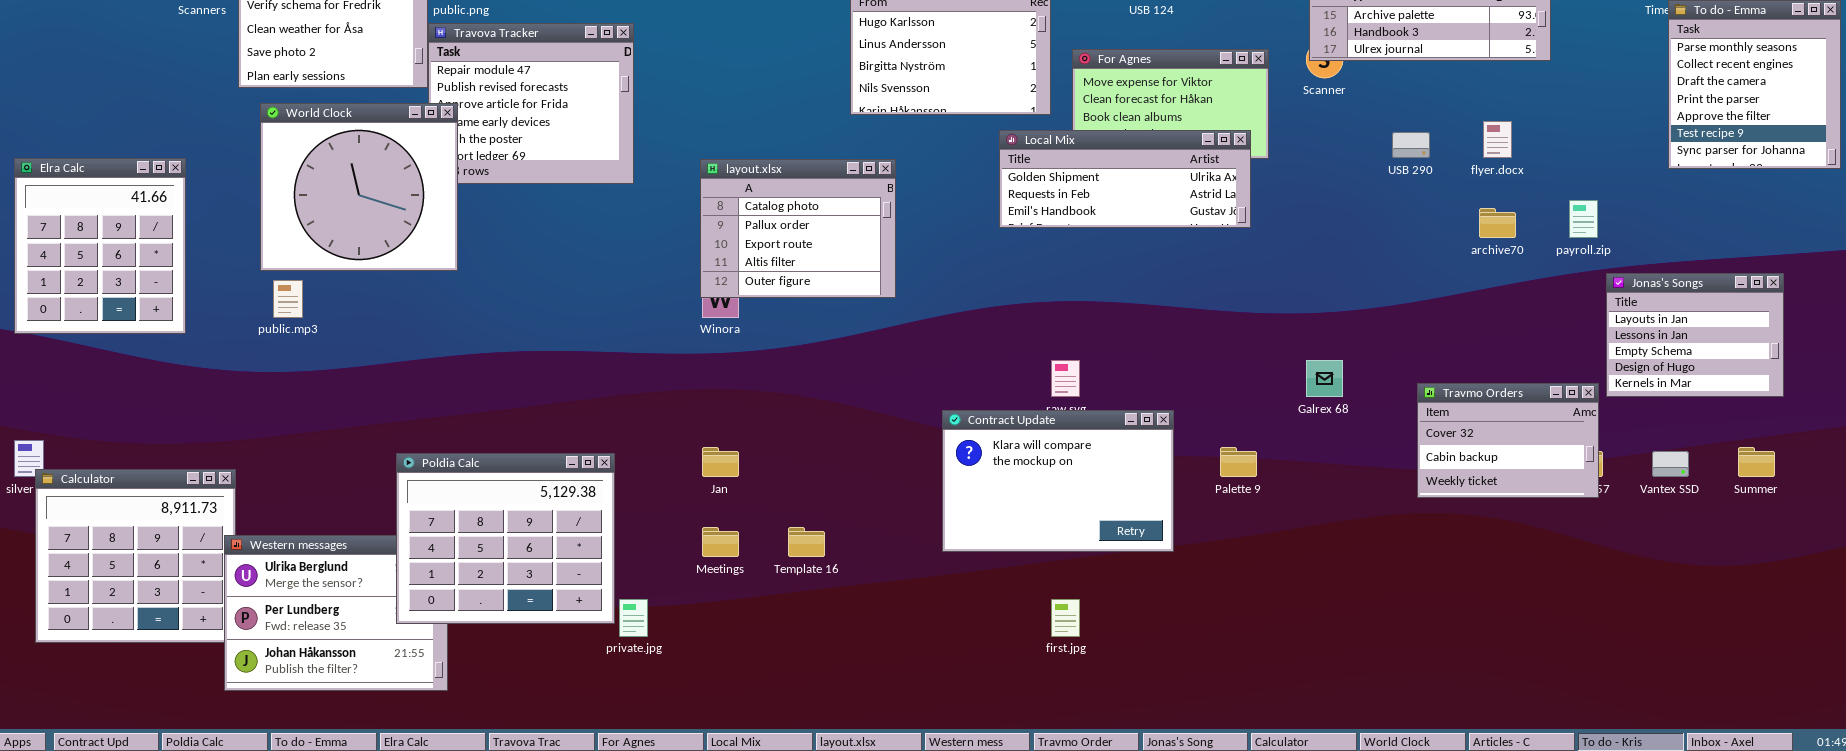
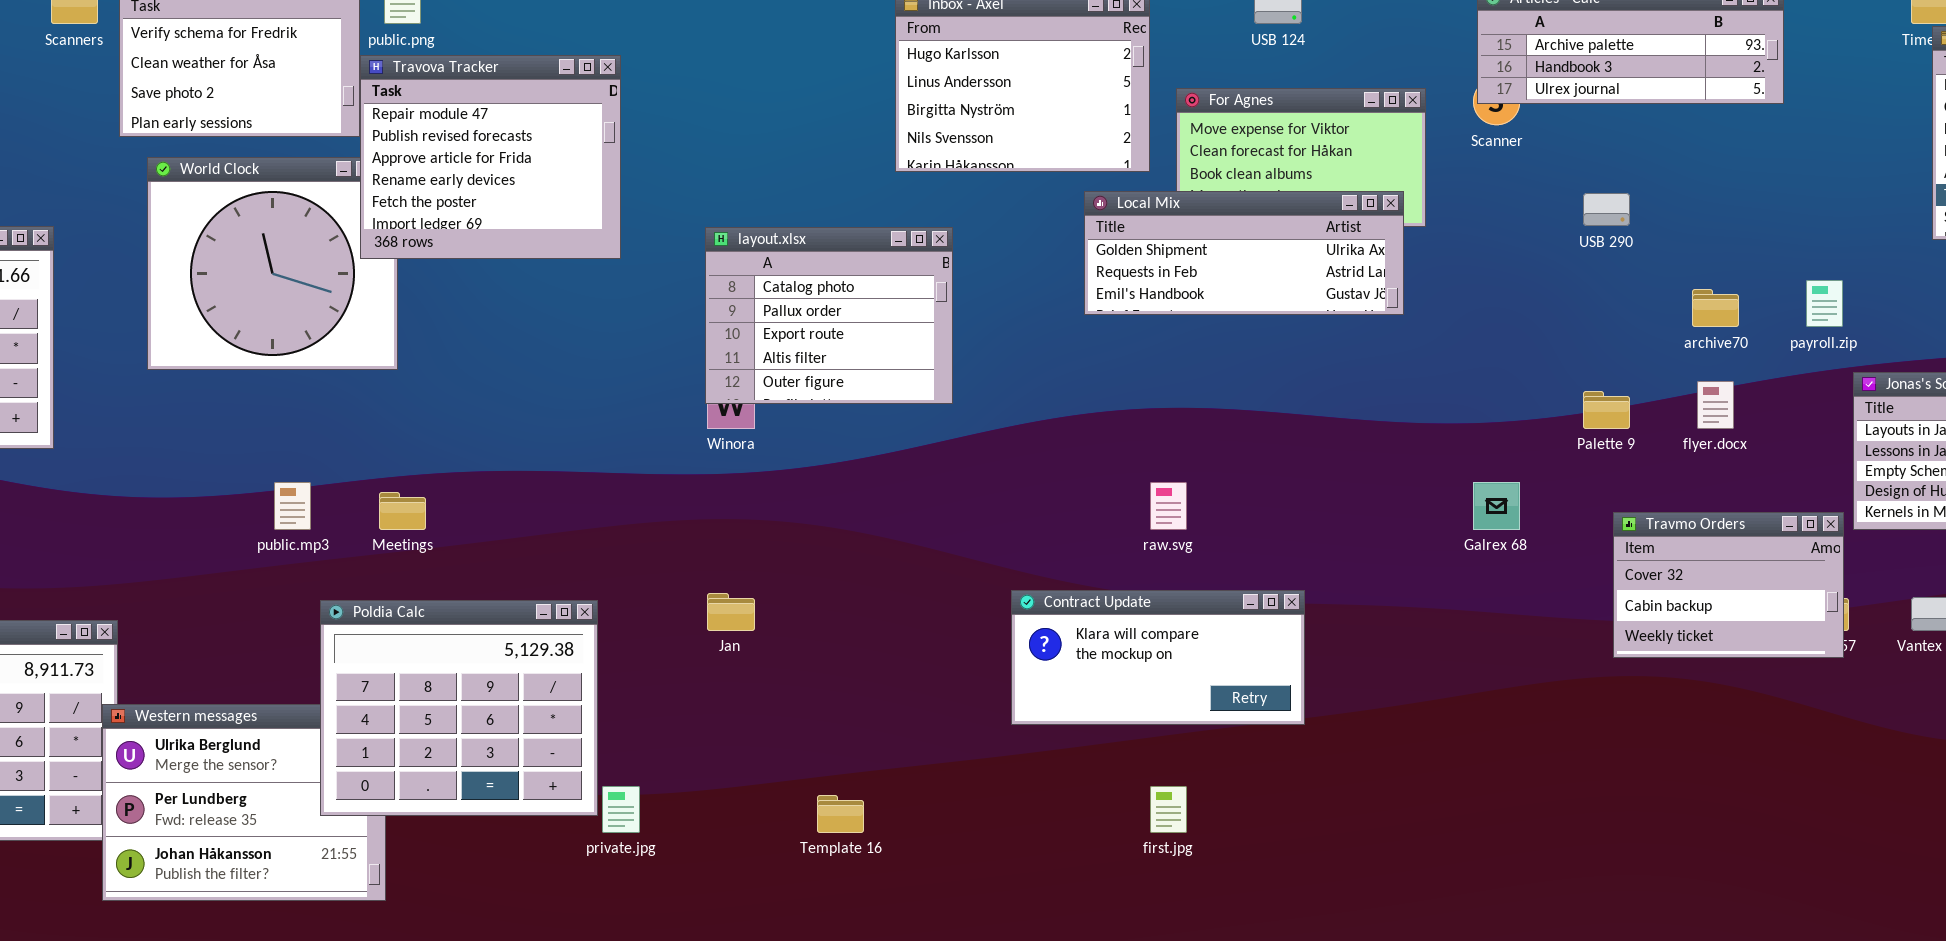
Travova Tracker: [428,23,634,184] -> [360,55,621,259], raised
flyer.docx: [1483,121,1512,158] -> [1697,381,1734,429], moved
public.mp3: [273,280,303,318] -> [274,482,311,530], moved
Contract Update: [942,410,1174,552] -> [1011,590,1305,725], resized
Palette 9: [1220,447,1257,477] -> [1583,391,1630,429], moved
Meetings: [702,527,739,557] -> [379,492,426,530], moved
Template 16: [788,527,825,557] -> [817,795,864,833], moved

